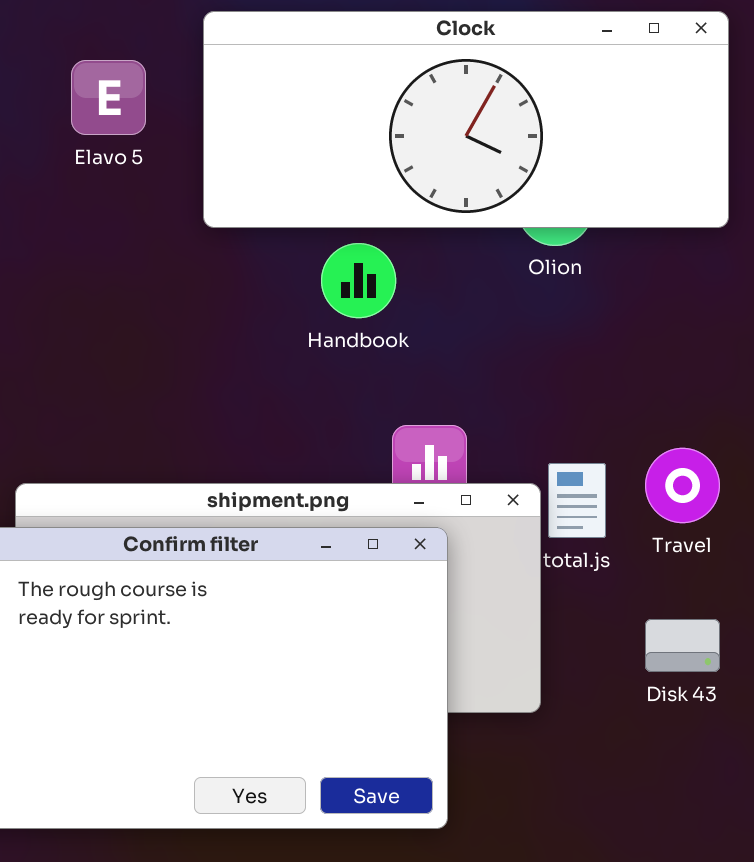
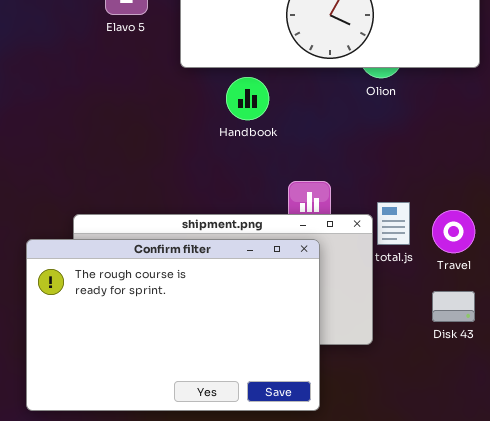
Handbook: [321,243,396,318] -> [226,77,269,120], moved
Travel: [645,448,720,523] -> [432,210,475,253], moved

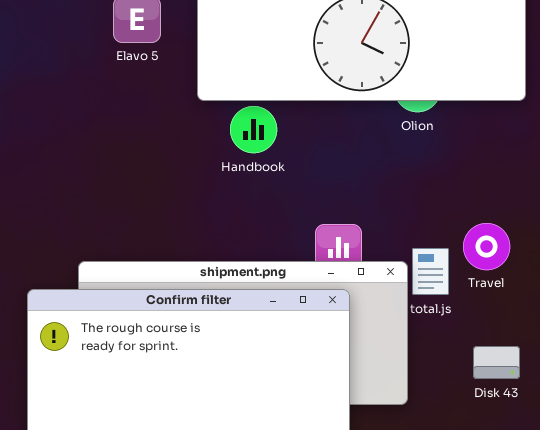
Handbook: [226,77,269,120] -> [230,106,277,153], moved
Travel: [432,210,475,253] -> [463,223,510,270], moved

